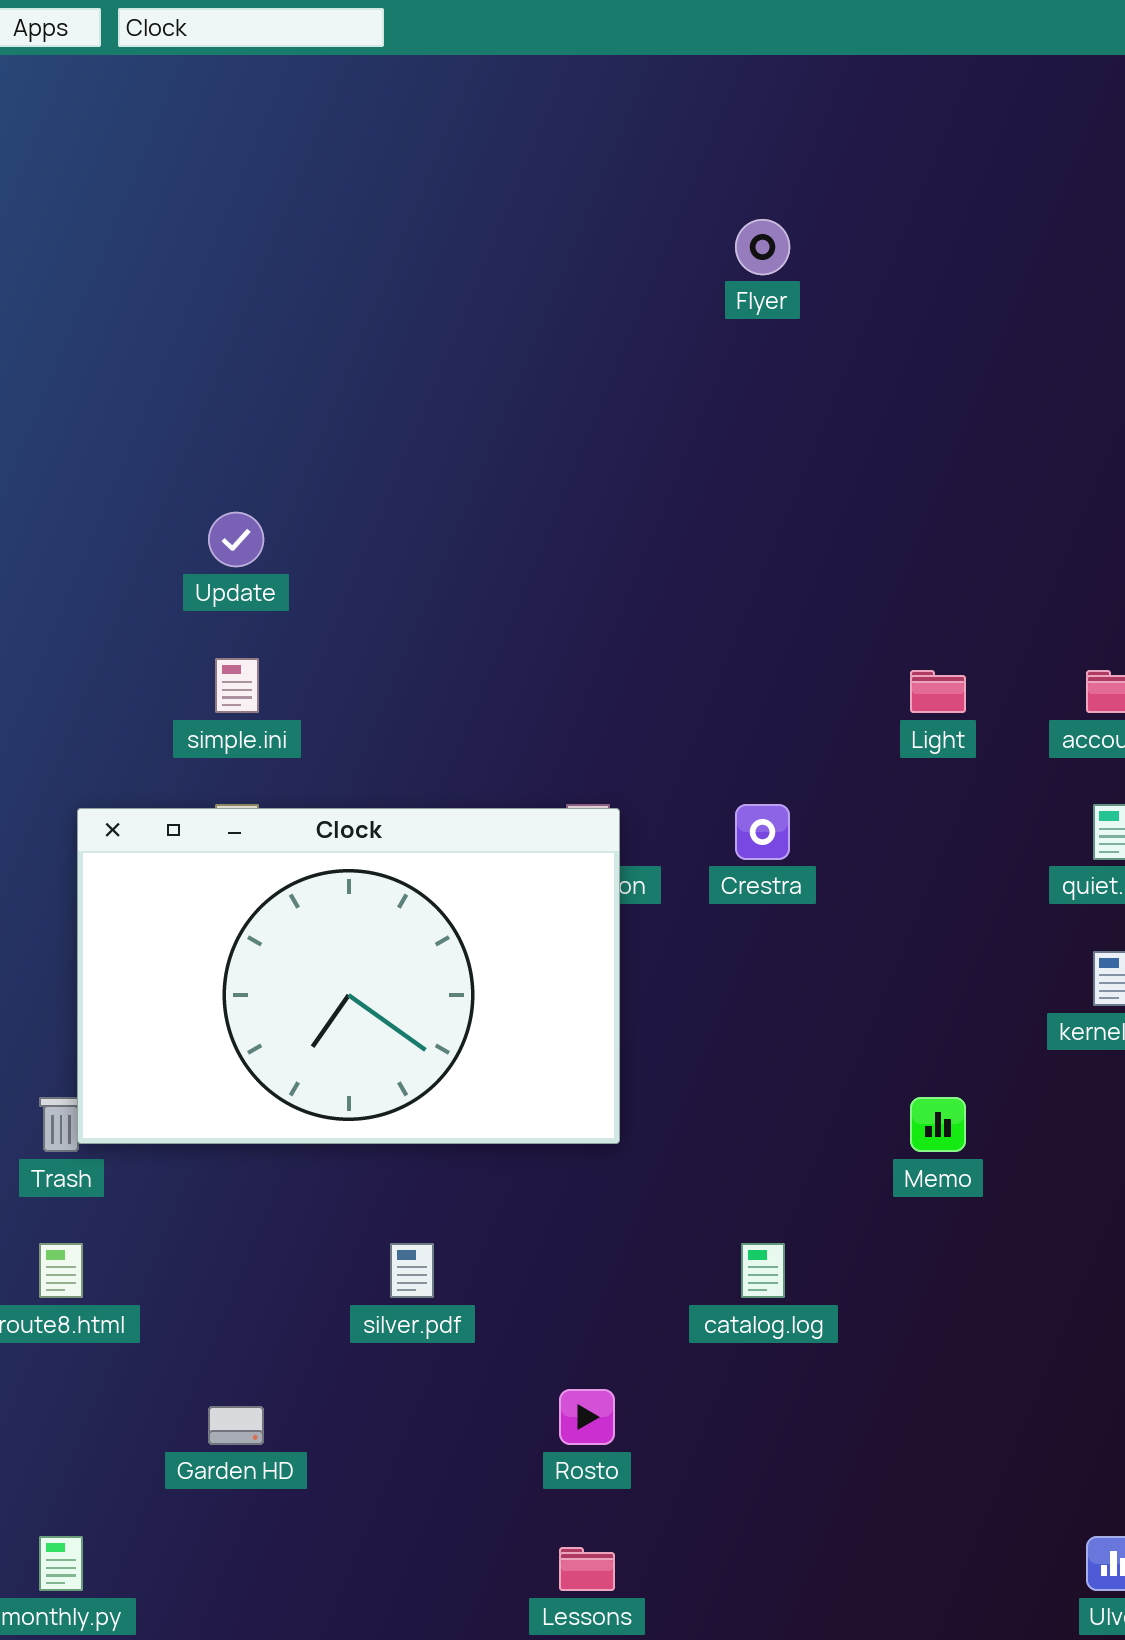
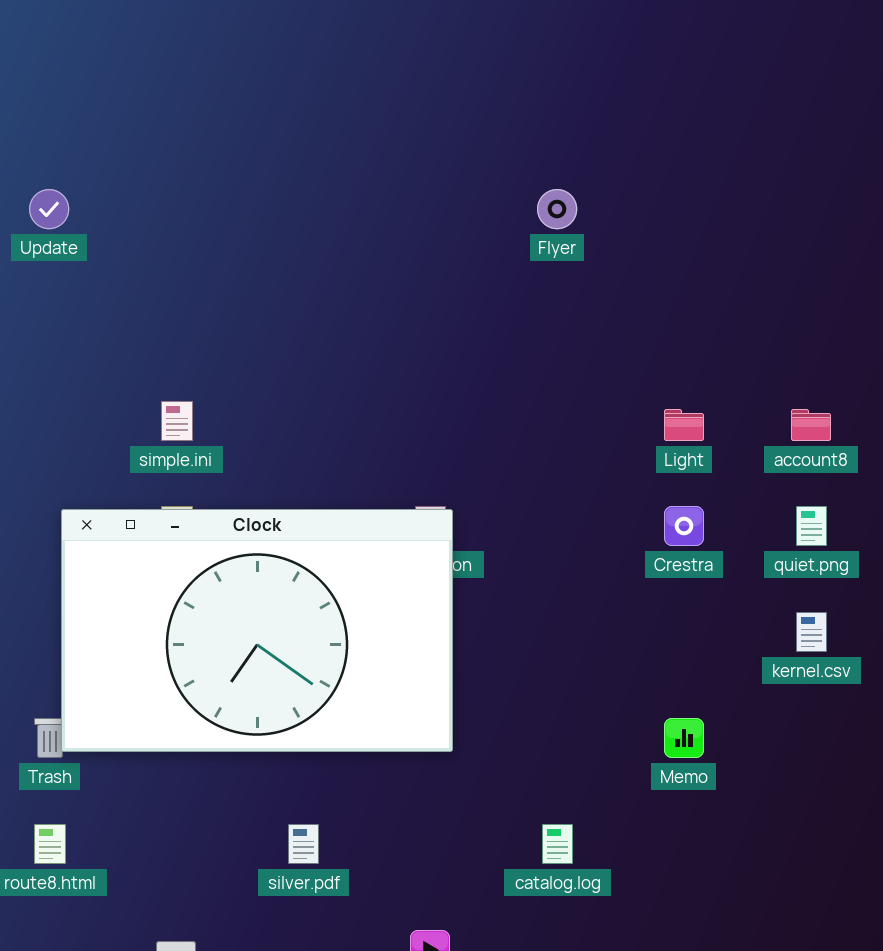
Flyer: [735,219,790,275] -> [537,189,577,229], moved
Update: [208,512,264,567] -> [29,189,69,229], moved
Crestra: [735,804,790,860] -> [664,506,704,546], moved

